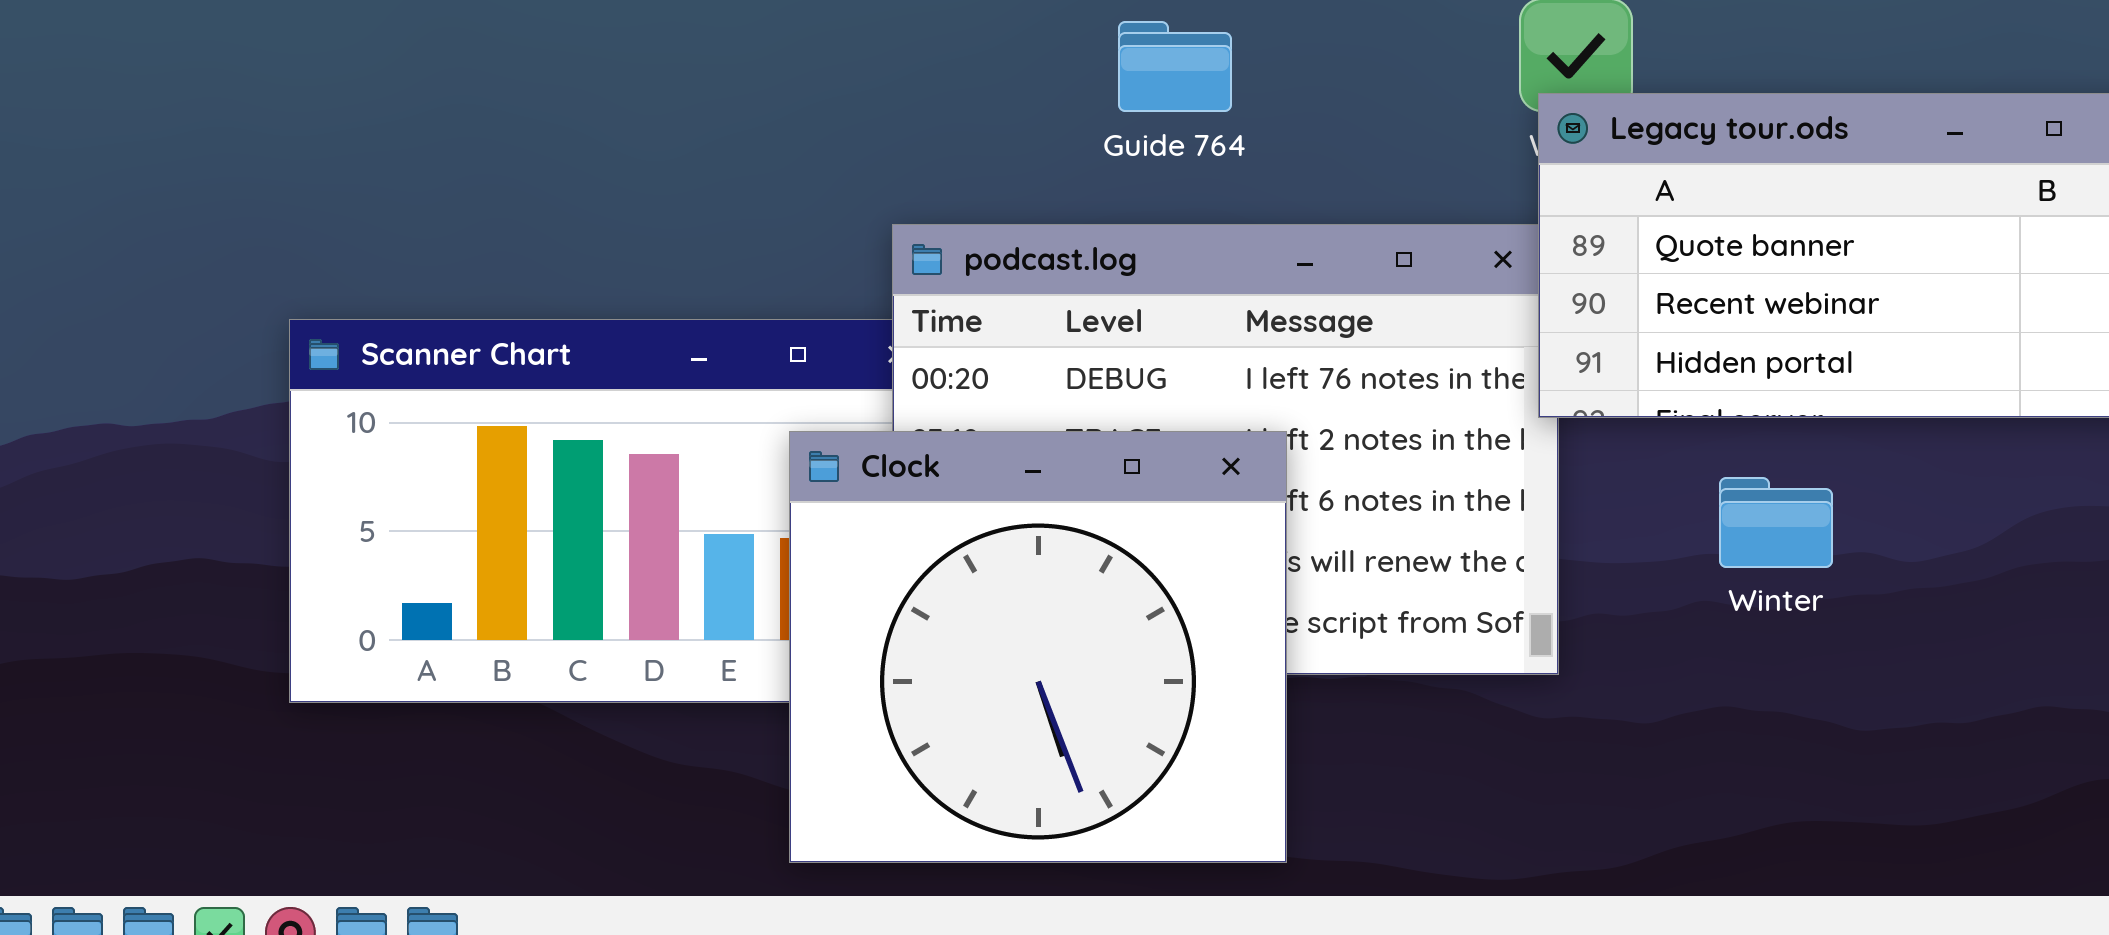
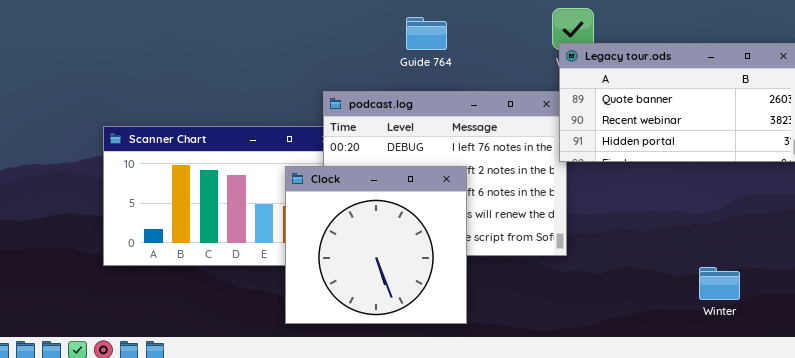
Winter: [1719,477,1833,568] -> [699,267,740,300], moved

